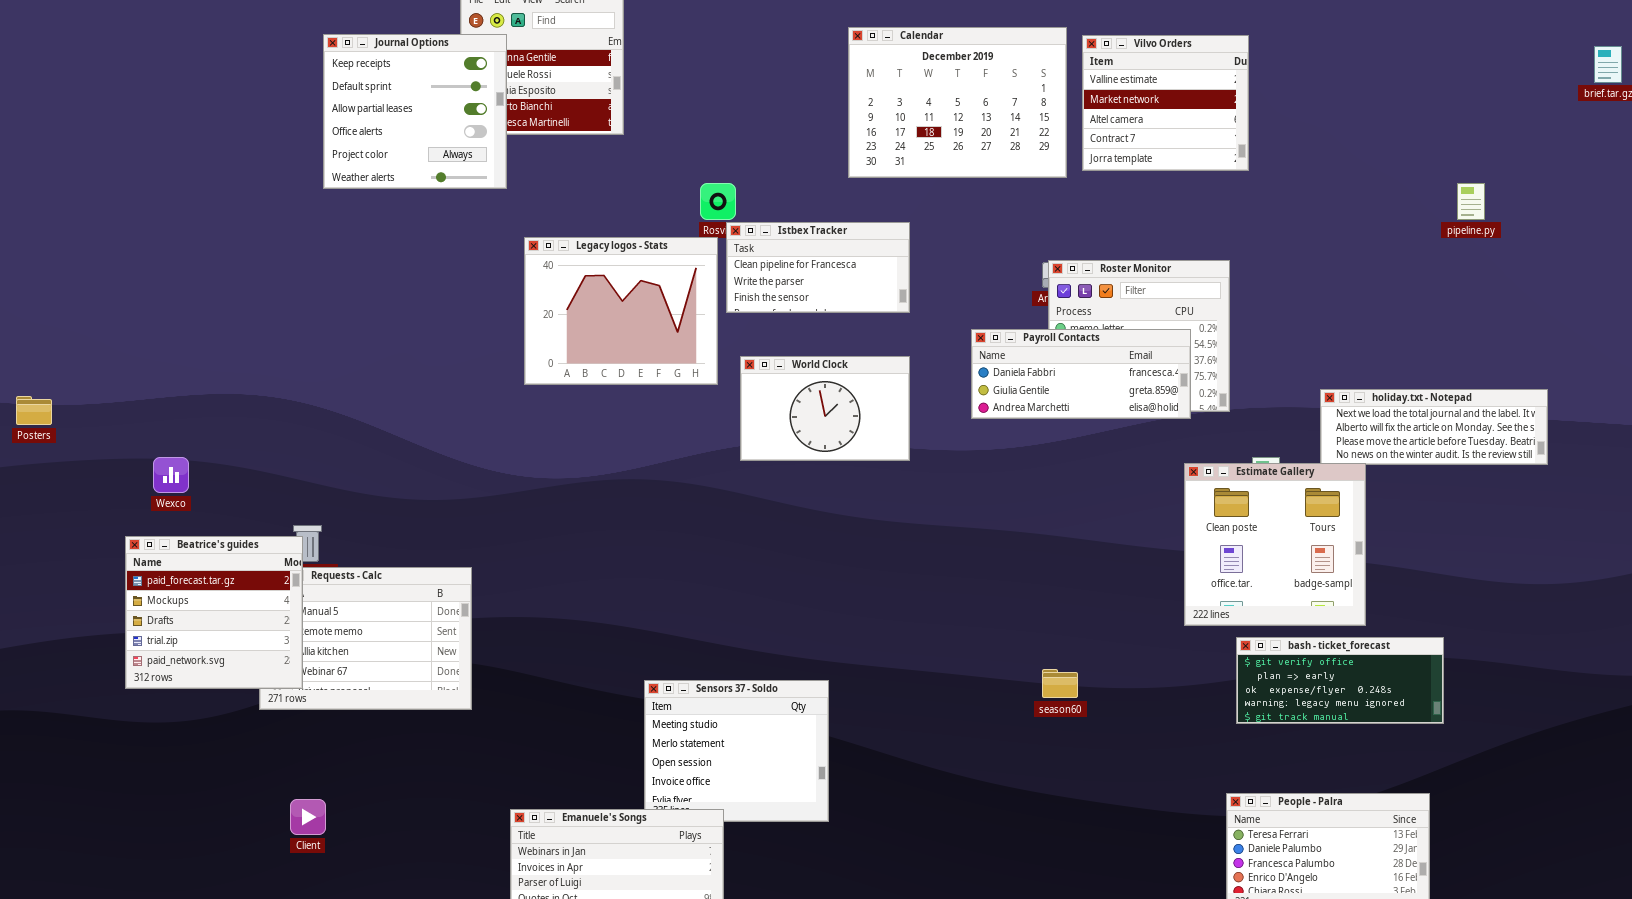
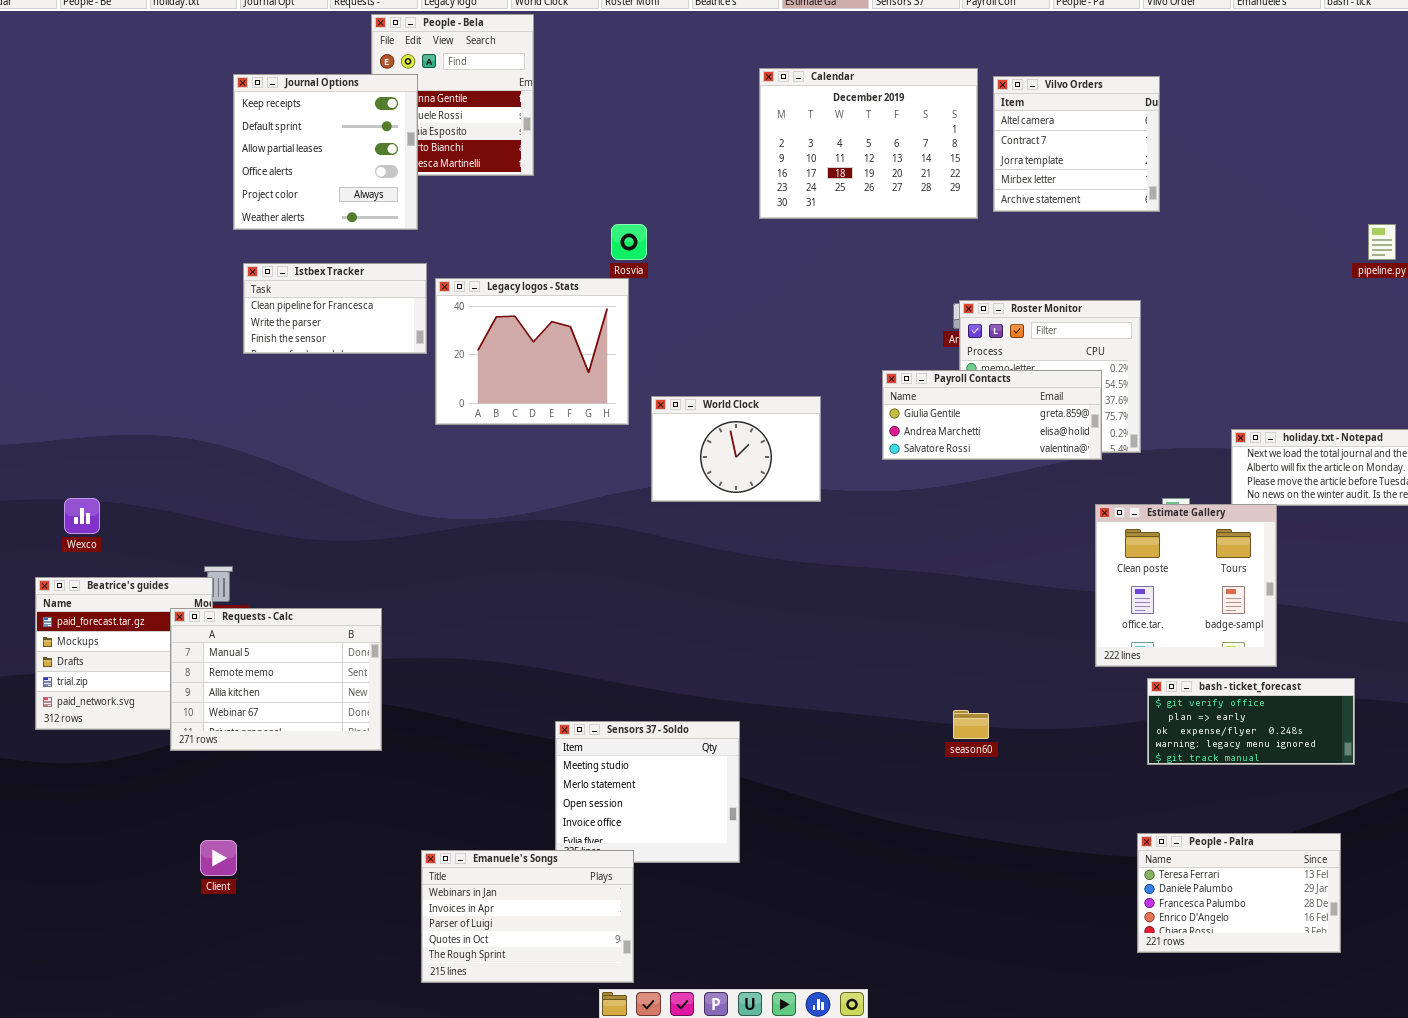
Vilvo Orders: [1082,35,1249,171] -> [993,76,1160,212], scrolled down 2 rows
Istbex Tracker: [726,222,910,313] -> [243,263,427,354], moved
Payroll Contacts: [971,329,1191,419] -> [882,370,1102,460], scrolled down 1 row
Requests - Calc: [259,567,472,710] -> [170,608,382,751], raised

